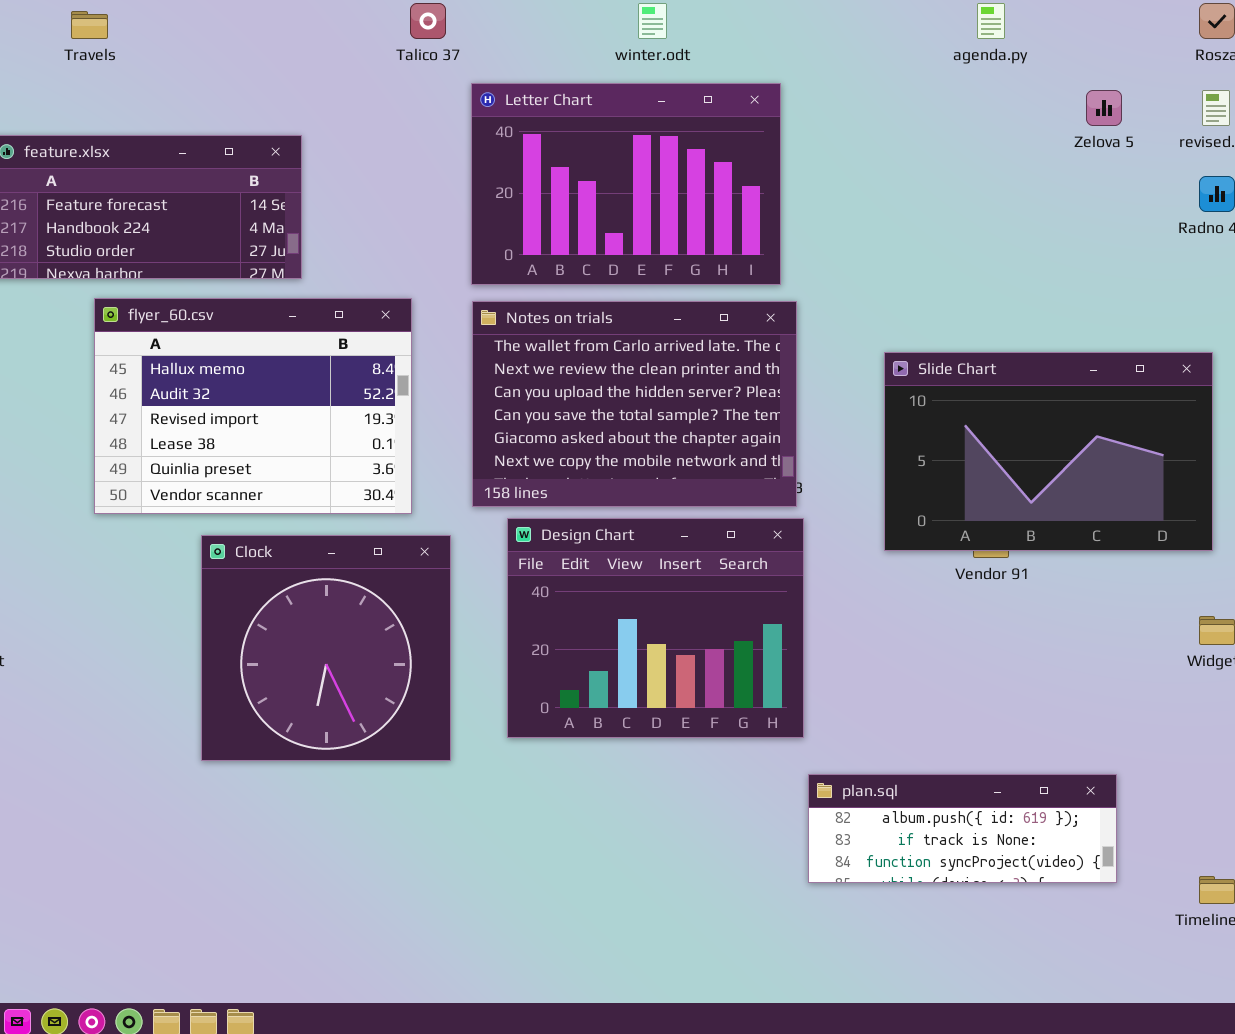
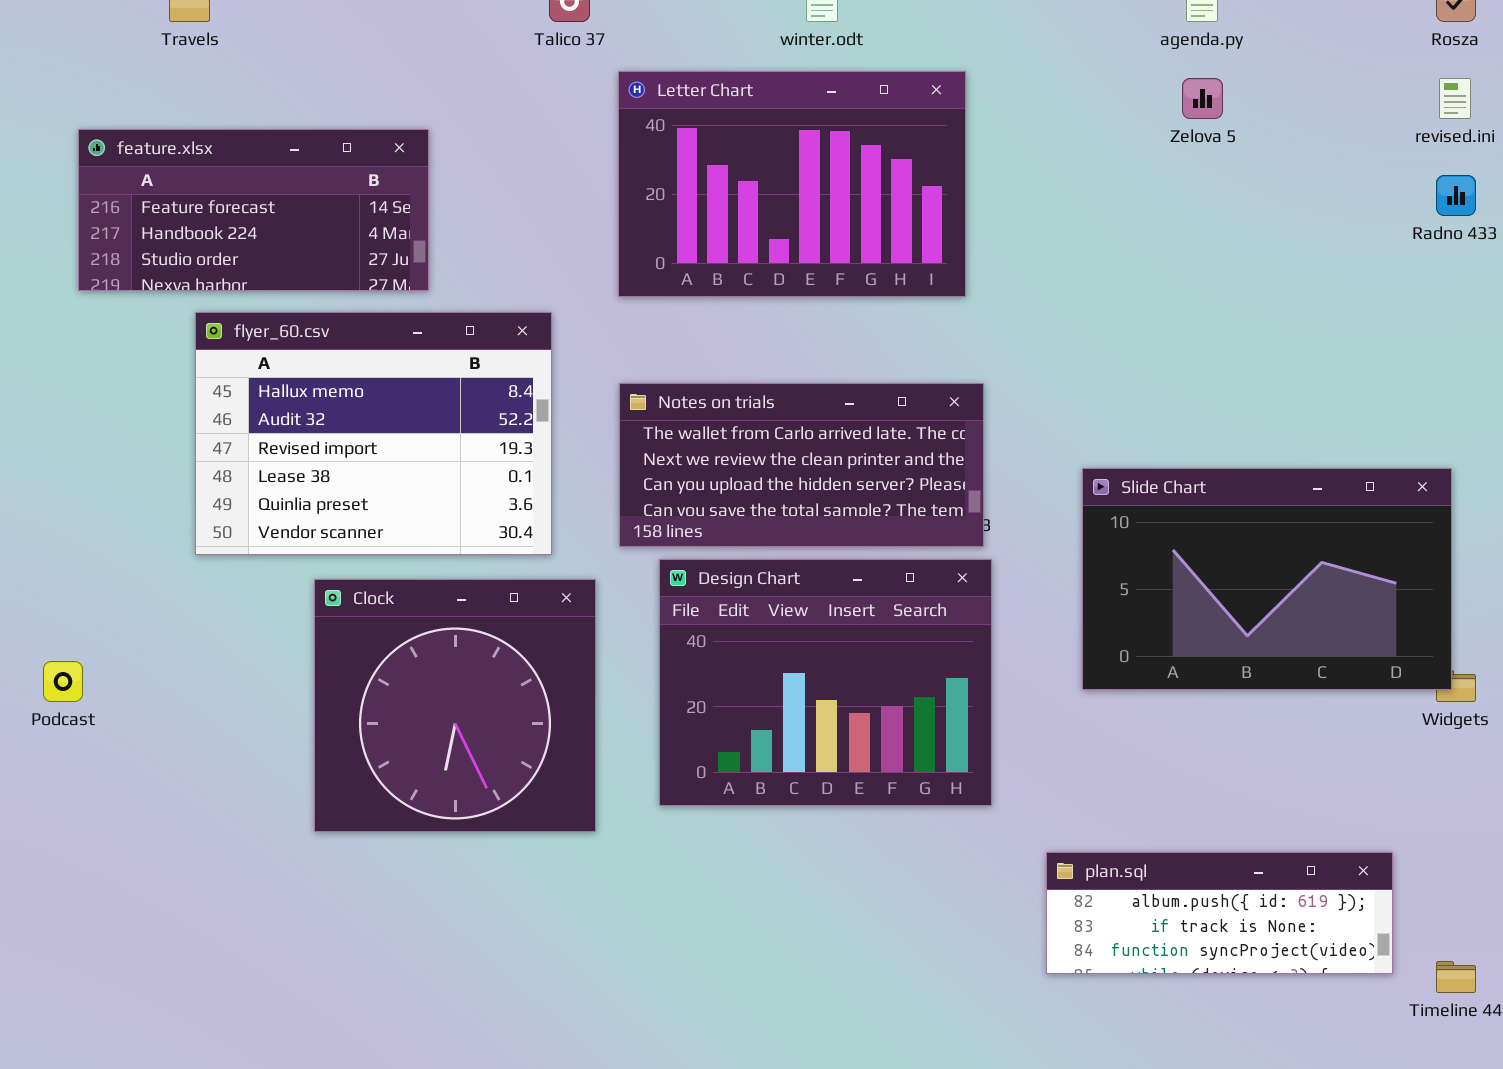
Zelova 5: [1086,90,1122,126] -> [1182,78,1223,119], moved
Notes on trials: [472,301,797,507] -> [619,383,984,547], resized
Slide Chart: [884,352,1213,551] -> [1082,468,1452,690], moved
plan.sql: [808,774,1117,883] -> [1046,852,1393,974], moved

